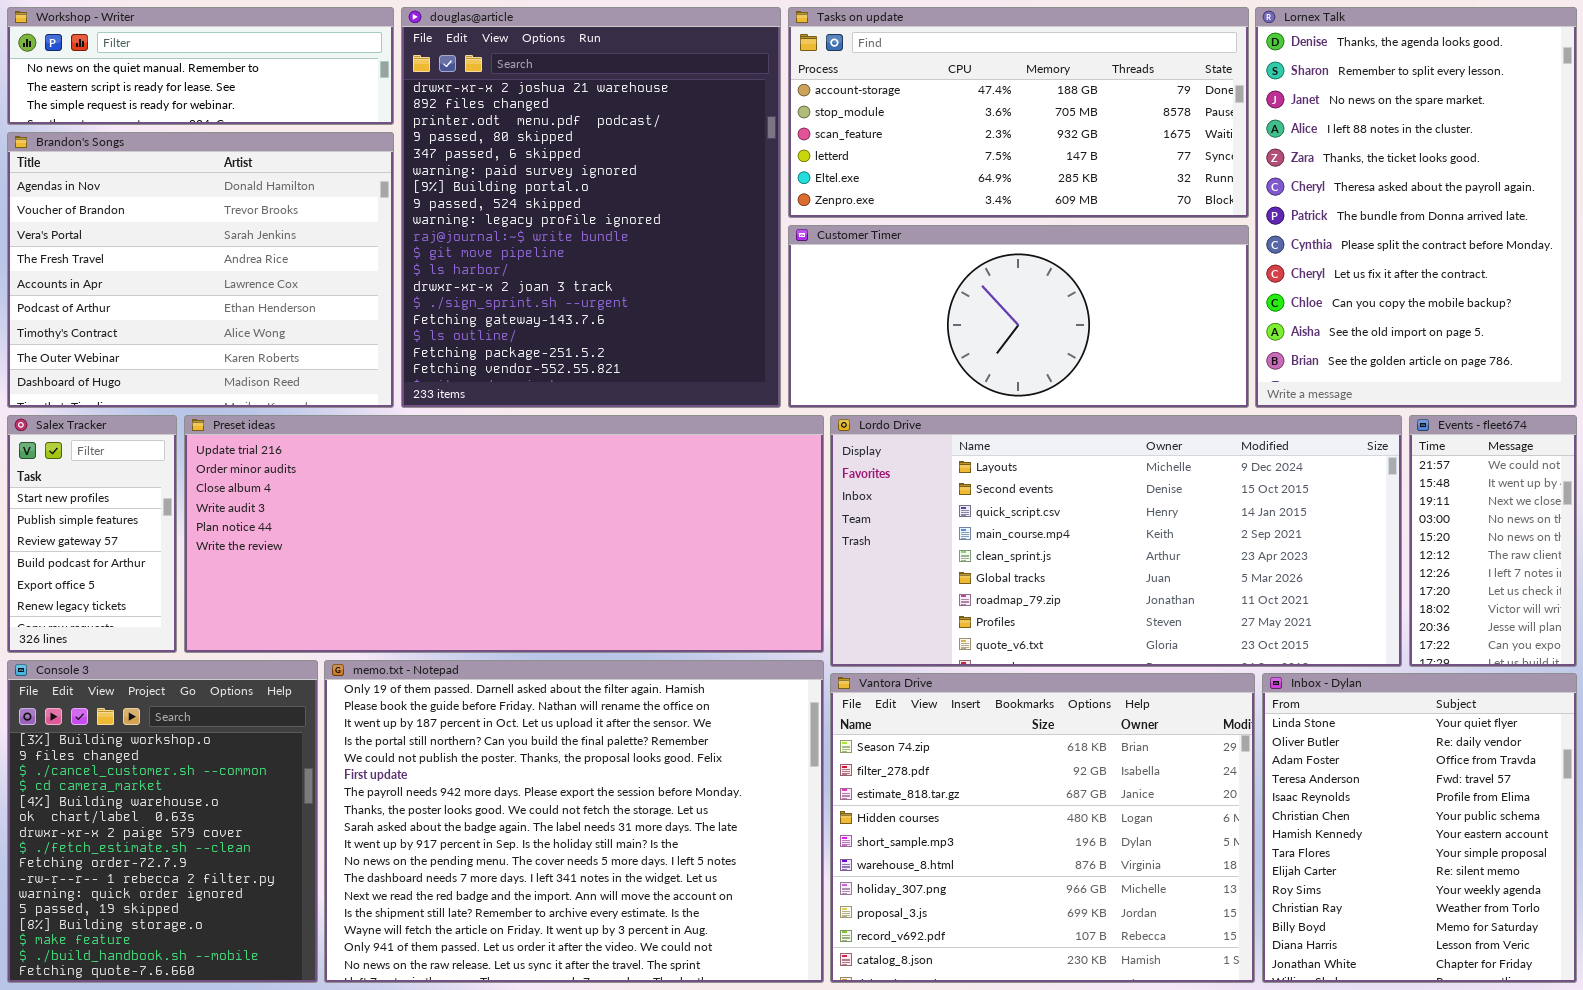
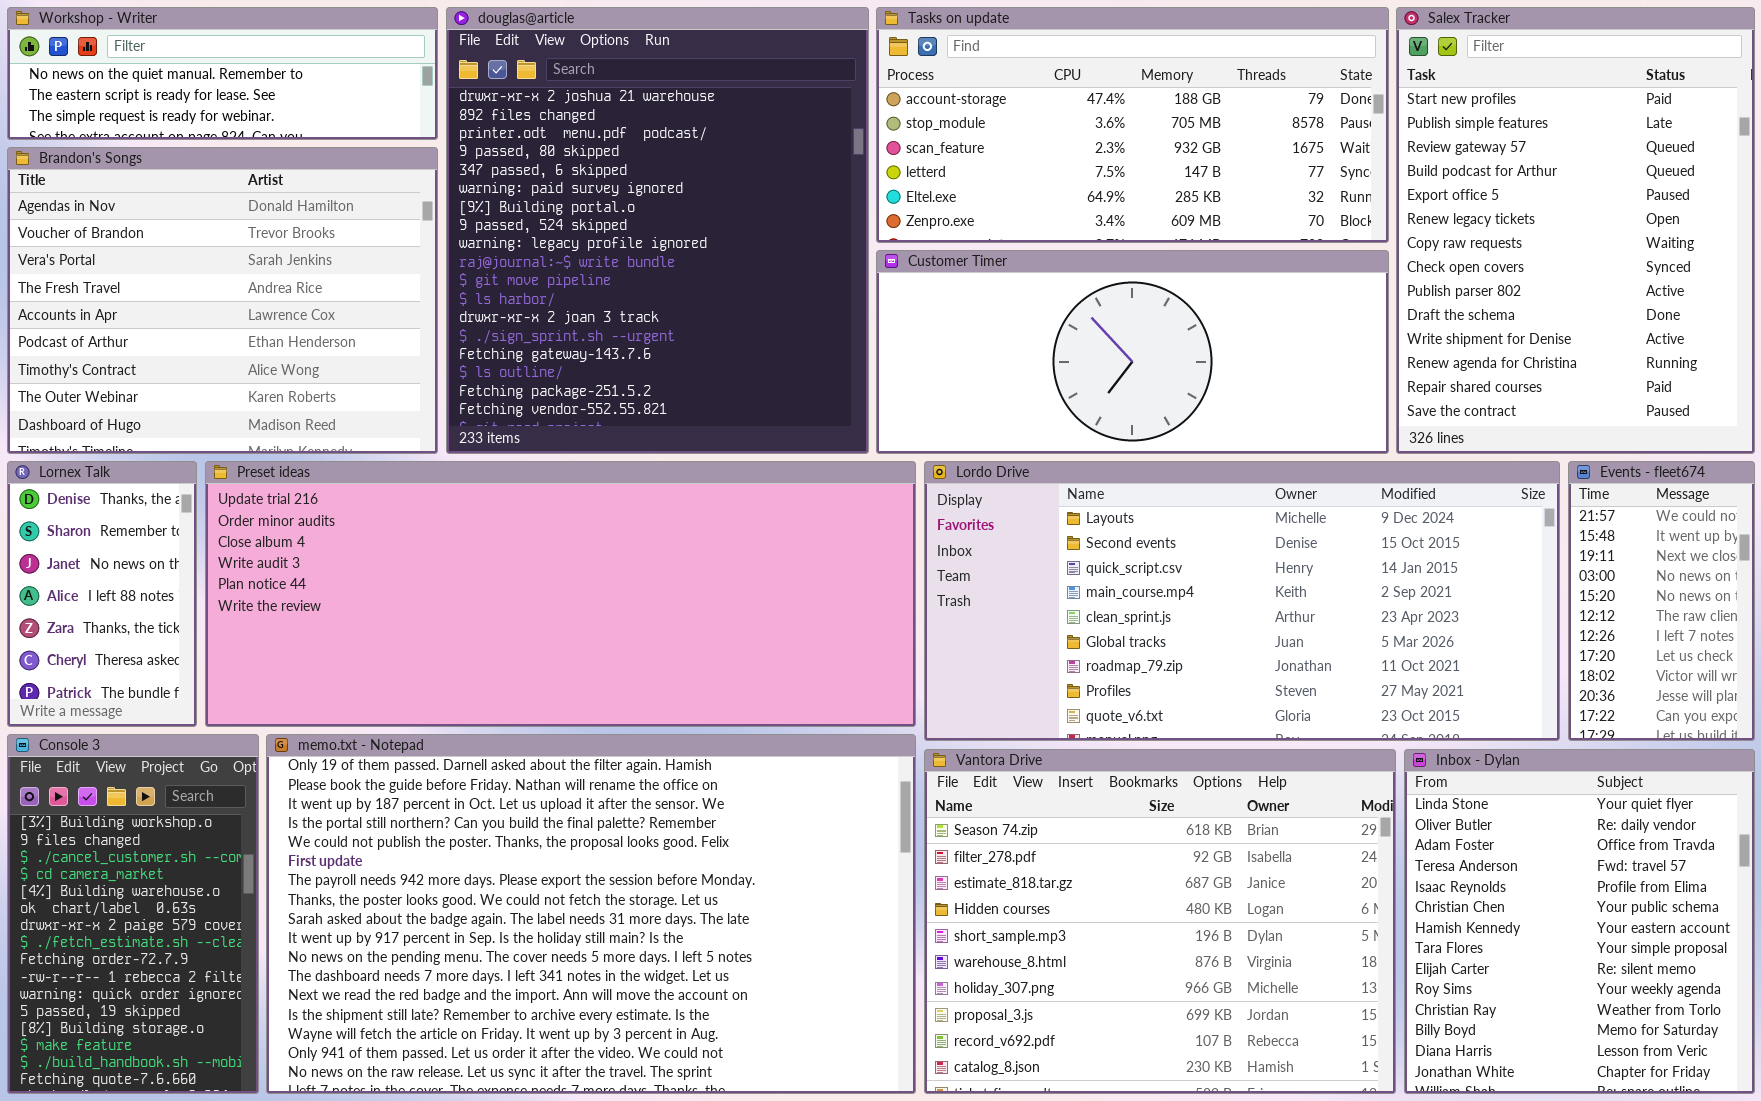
Lornex Talk: [1255,7,1577,408] -> [7,461,197,727], moved, resized
Salex Tracker: [7,415,177,653] -> [1396,7,1755,454], moved, resized
Console 3: [7,660,318,983] -> [7,734,259,1094], resized
memo.txt - Notepad: [324,660,824,983] -> [266,734,916,1094], resized

